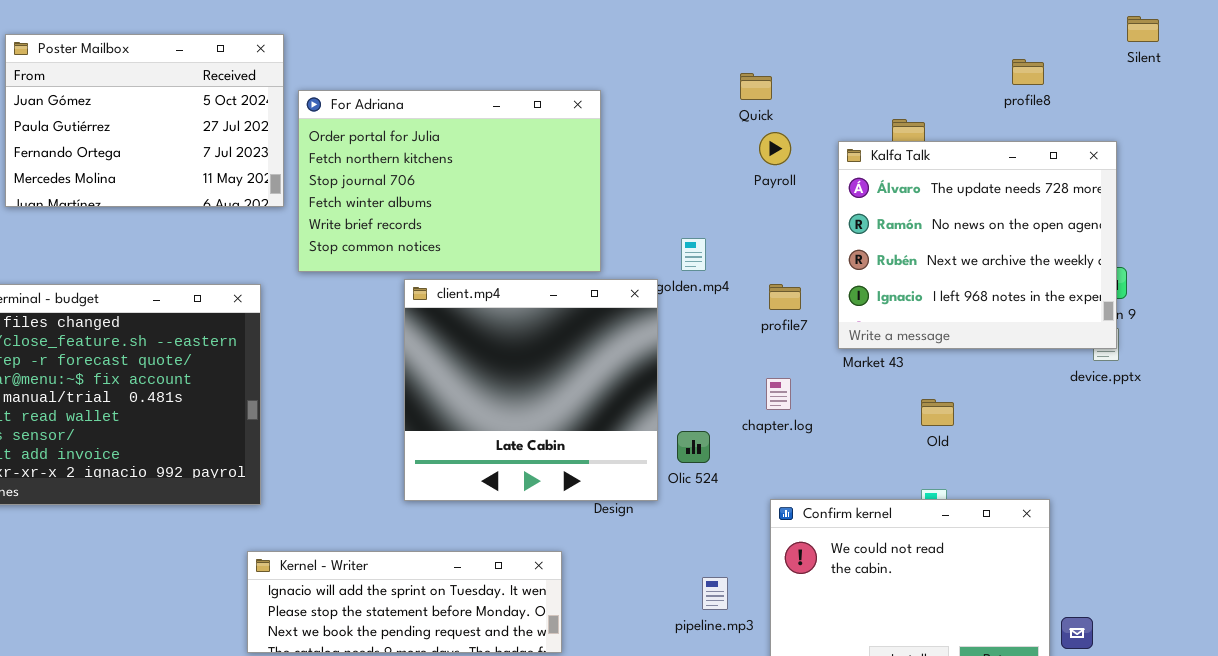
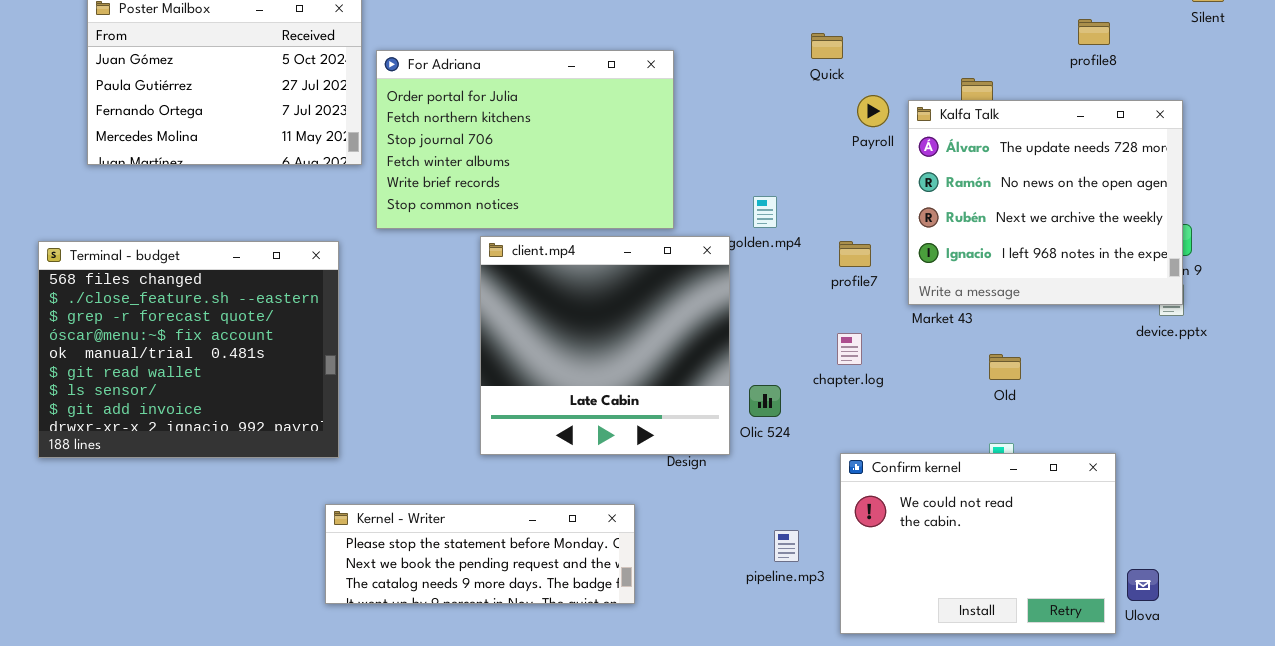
Payroll: [759,132,791,165] -> [857,95,889,127], moved
Kernel - Writer: [247,551,562,653] -> [325,504,635,604], scrolled down 1 row

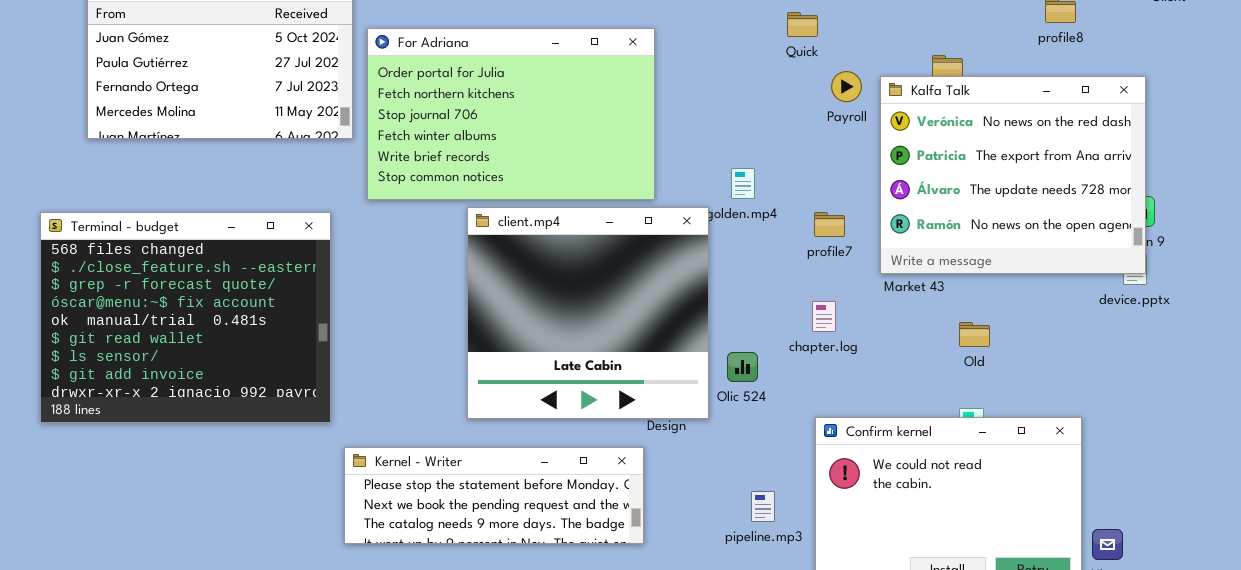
Kalfa Talk: [908,100,1183,305] -> [880,76,1146,274], scrolled up 2 rows
Kernel - Writer: [325,504,635,604] -> [344,447,644,544], moved

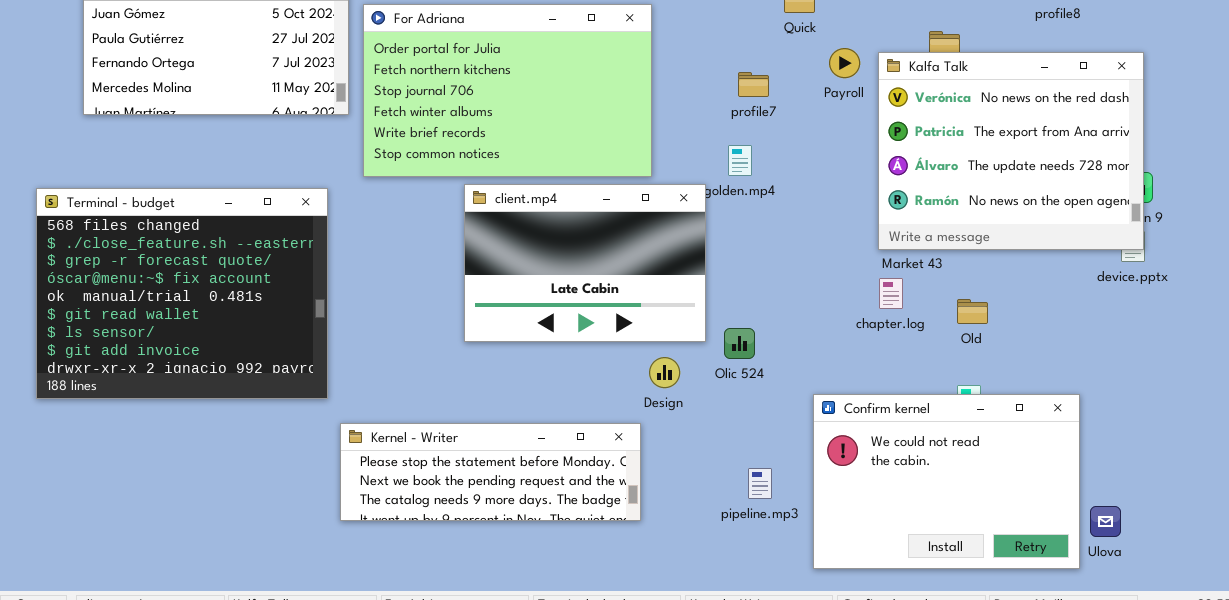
client.mp4: [467,207,709,419] -> [464,184,706,342], resized
profile7: [814,212,845,237] -> [738,72,769,97], moved
chapter.log: [812,301,836,332] -> [879,278,903,309], moved

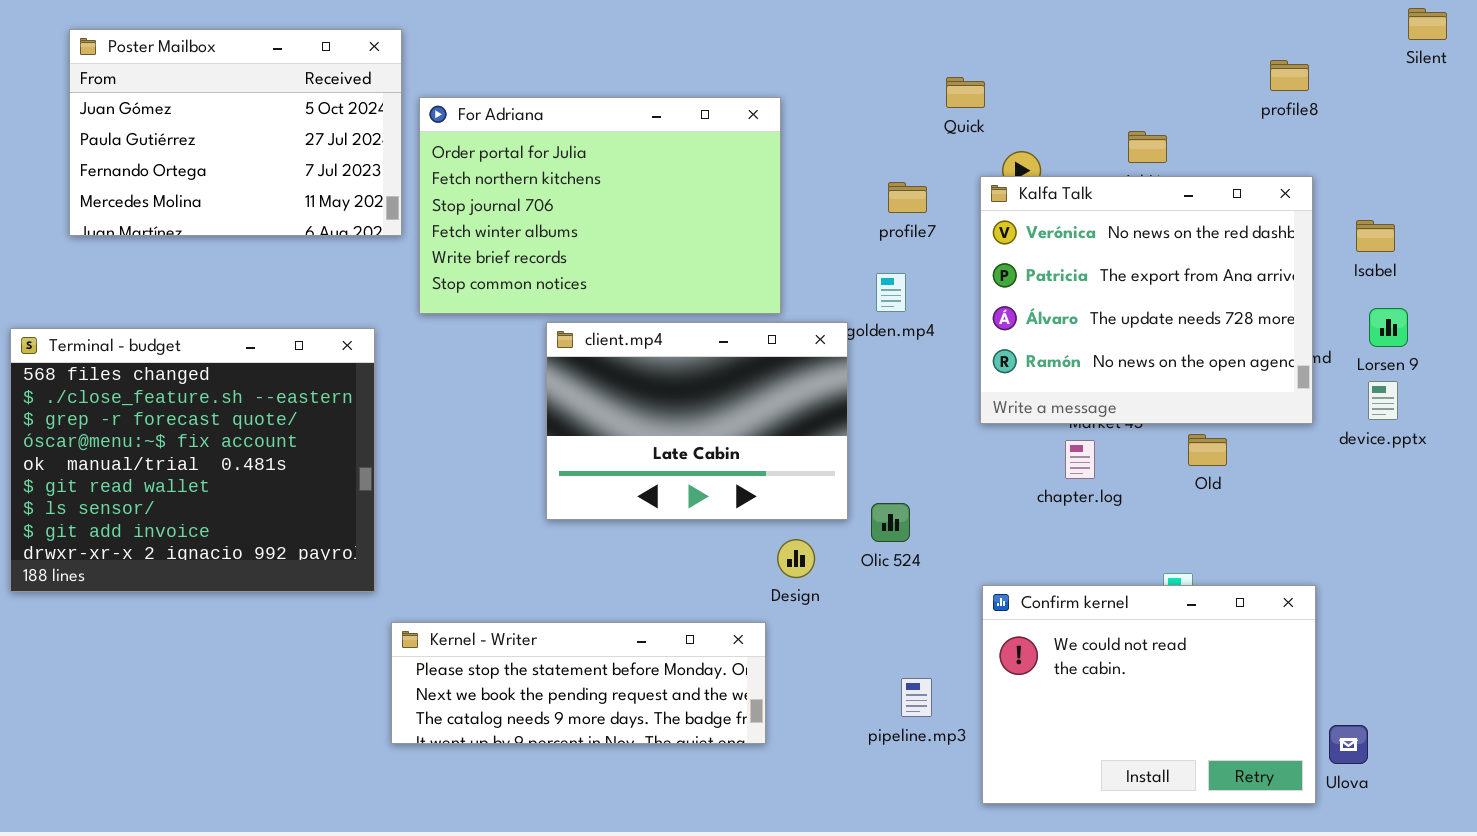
Kalfa Talk: [878,52,1144,250] -> [980,176,1313,424], moved
Old: [957,299,988,324] -> [1188,434,1227,466], moved

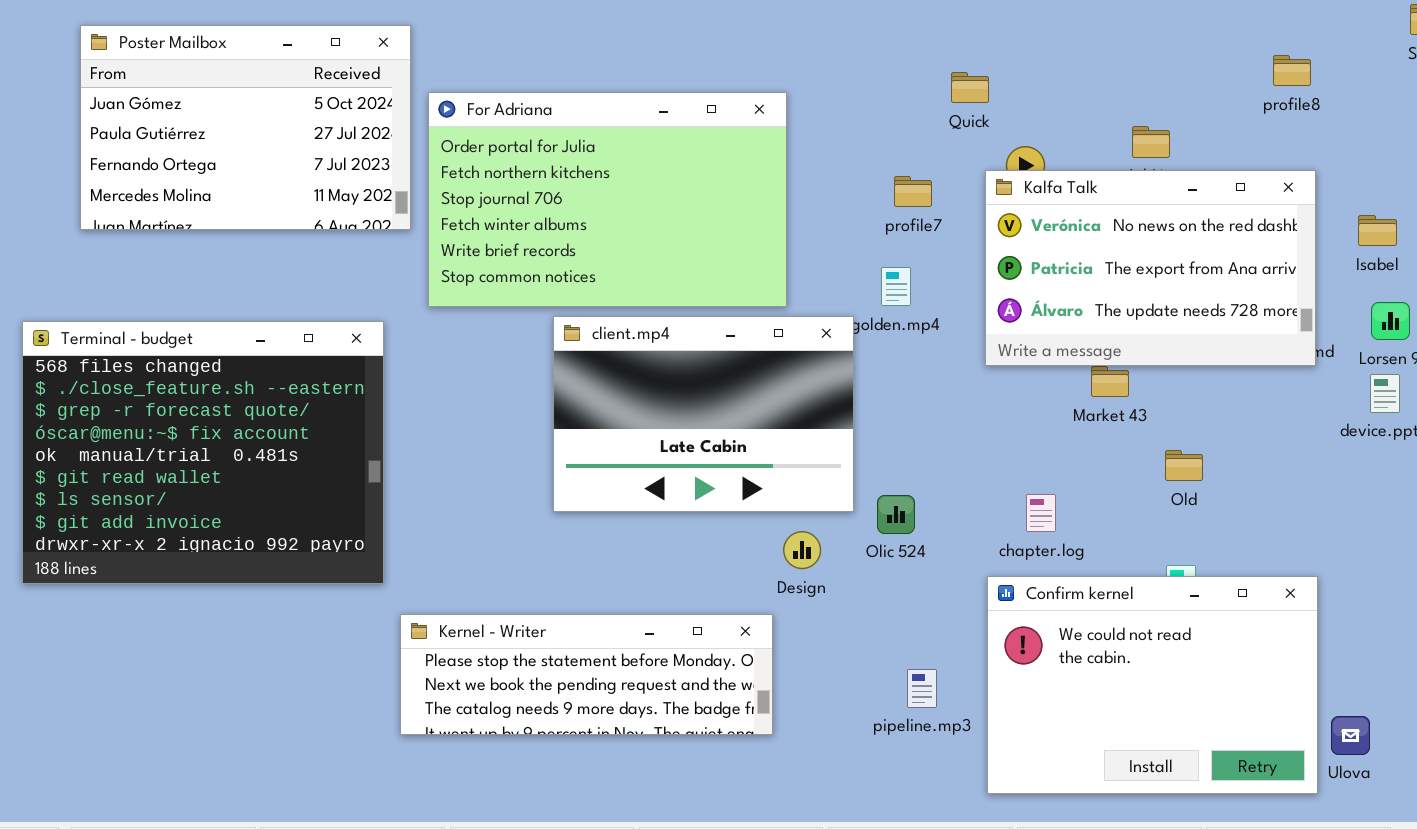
Kalfa Talk: [980,176,1313,424] -> [985,170,1316,366], resized
Old: [1188,434,1227,466] -> [1165,450,1203,481], moved
chapter.log: [1065,440,1095,479] -> [1026,494,1056,532], moved

